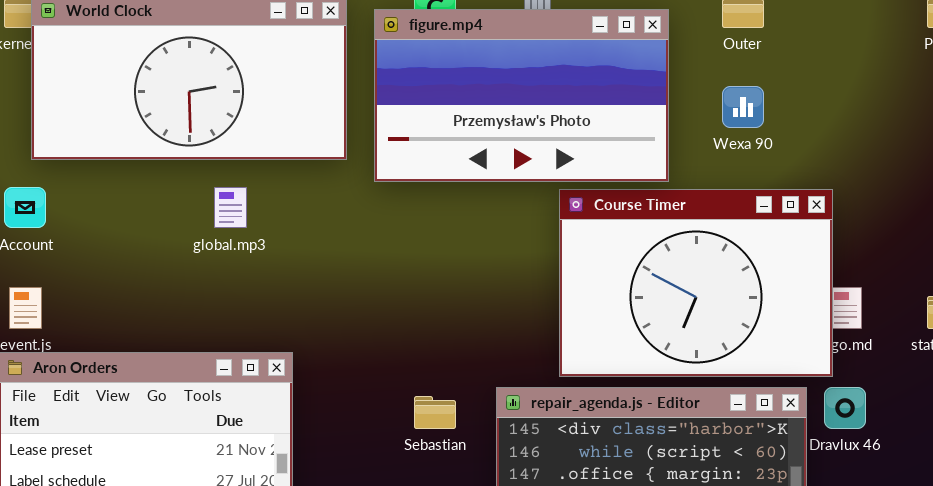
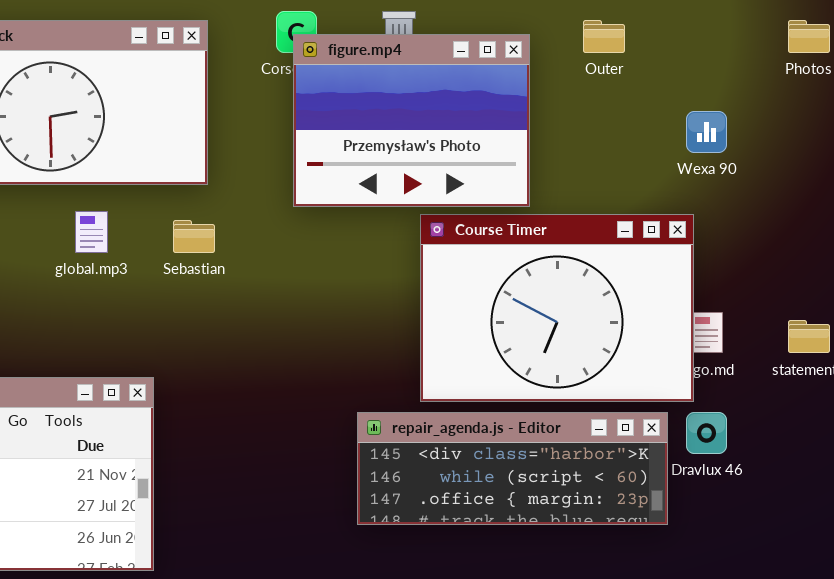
figure.mp4: [374,9,669,182] -> [293,34,530,207], resized
Wexa 90: [722,86,764,128] -> [686,111,727,153], moved
Sebastian: [414,396,456,429] -> [173,220,215,253], moved

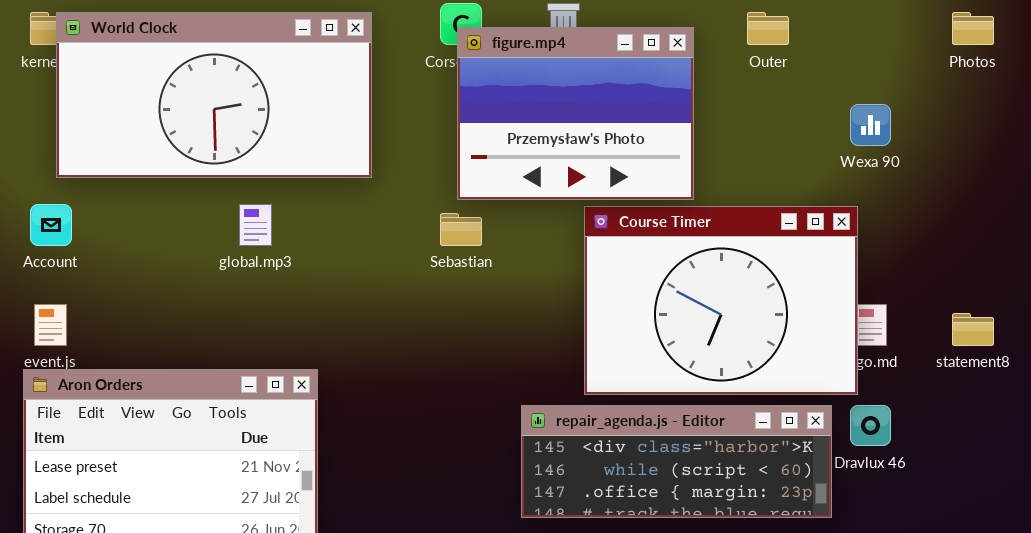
Sebastian: [173,220,215,253] -> [440,213,482,246], moved

